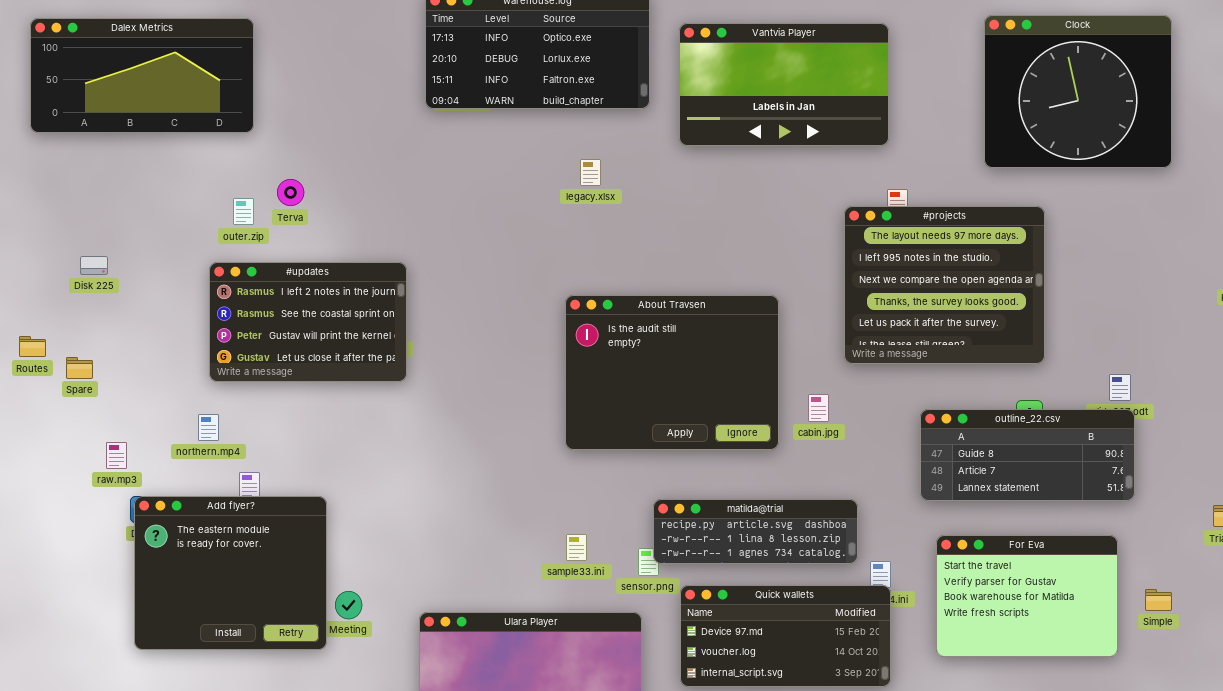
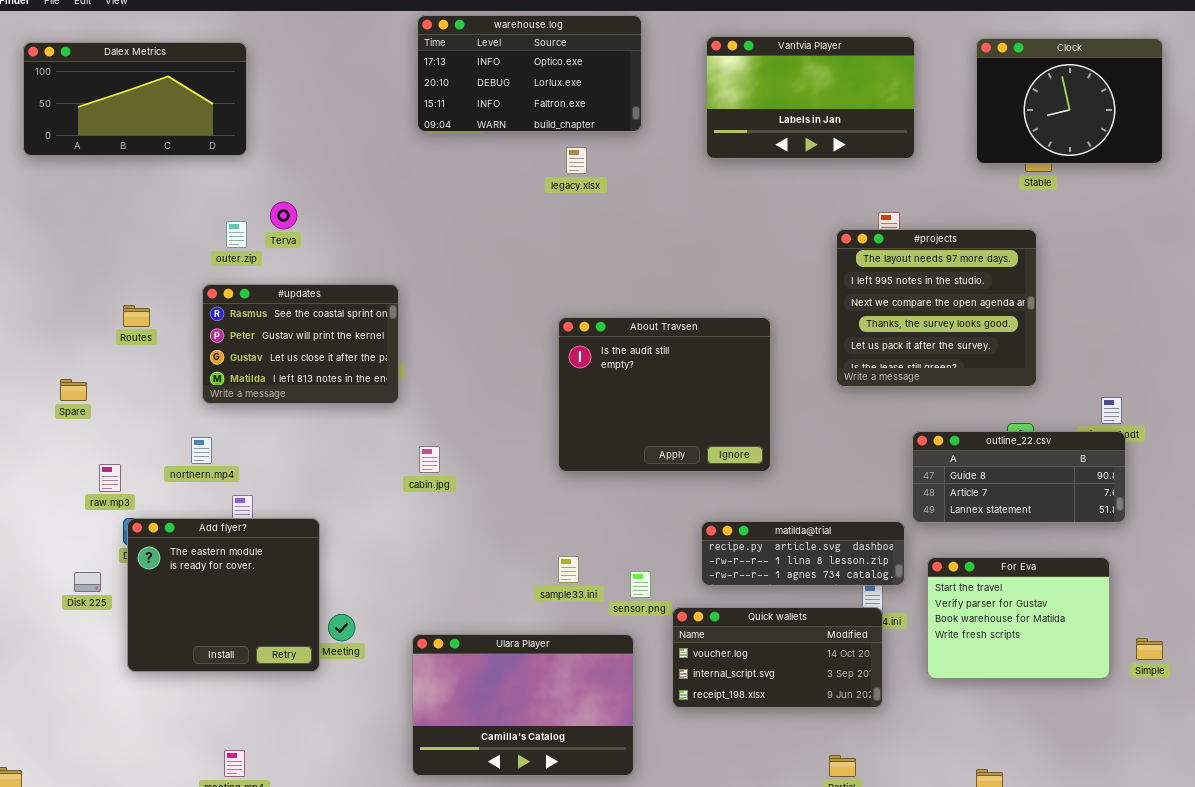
Clock: [984,15,1172,168] -> [976,38,1163,164], resized
Vantvia Player: [679,23,889,146] -> [706,36,915,159], moved
legacy.xlsx: [580,159,601,186] -> [566,147,587,174], moved
Disk 225: [80,256,108,275] -> [74,572,101,592], moved
#updates: [209,262,407,382] -> [202,284,399,404], scrolled down 1 row
Routes: [19,336,46,357] -> [123,305,150,327], moved
cabin.jpg: [808,394,829,422] -> [419,446,440,473], moved
matilda@trial: [653,499,858,564] -> [701,521,905,586], moved
Quick wallets: [680,585,891,687] -> [672,607,883,708], scrolled down 1 row
Simple: [1145,589,1172,611] -> [1136,638,1163,660], moved

